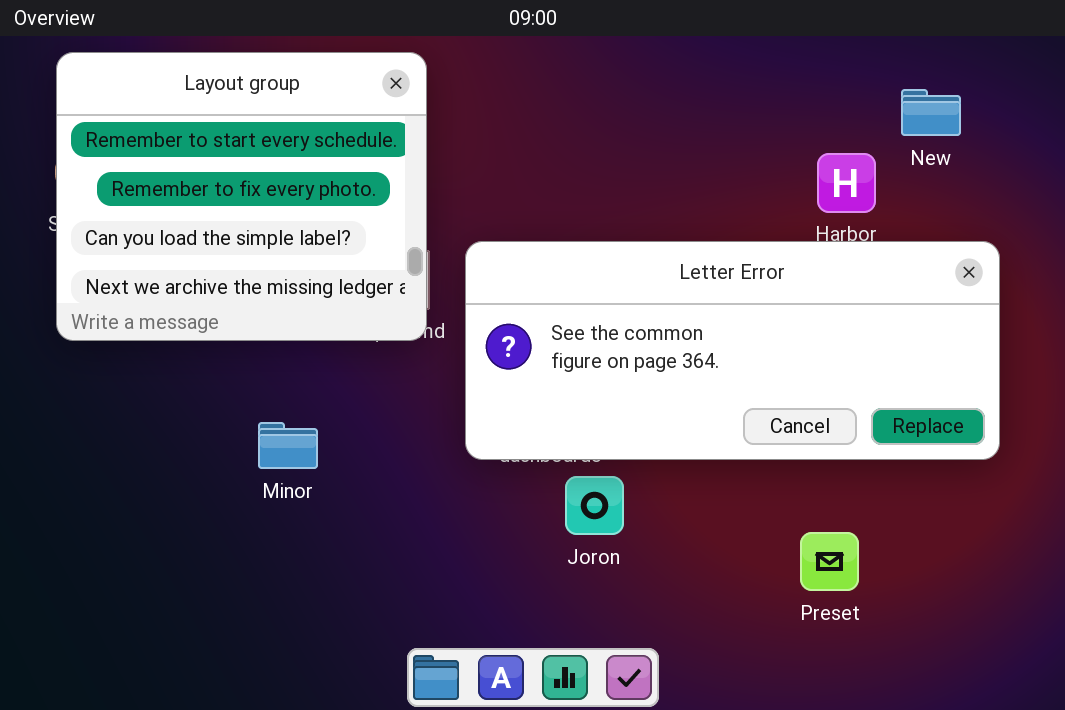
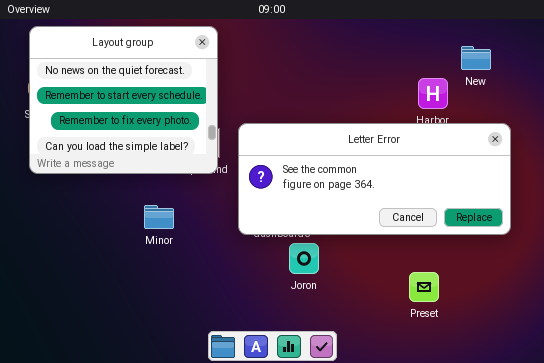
Layout group: [56,52,427,341] -> [29,26,218,174], scrolled up 1 row
Minor: [258,422,318,469] -> [144,205,174,229], moved

